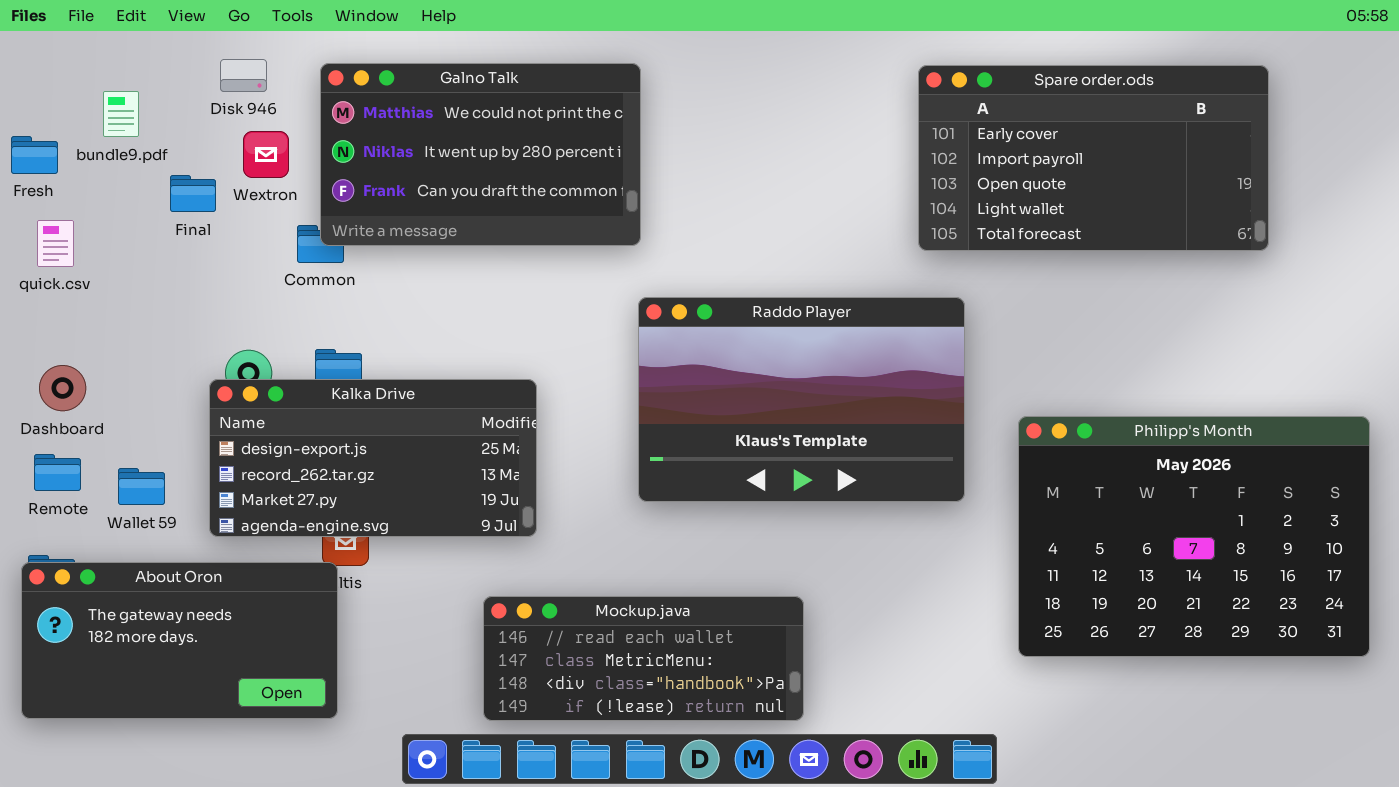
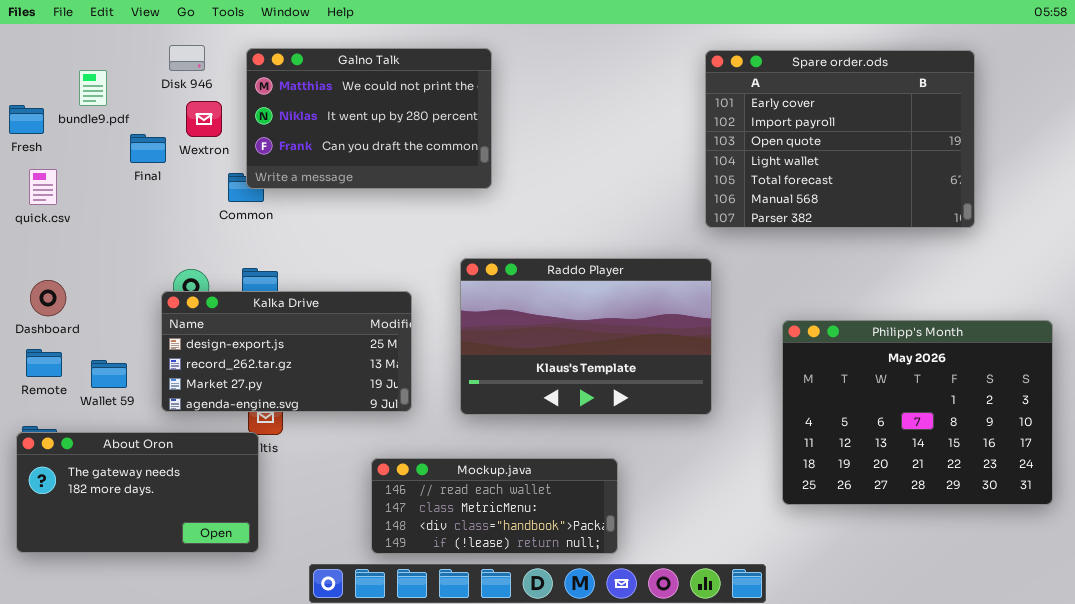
Spare order.ods: [918,65,1269,251] -> [705,50,975,228], resized
Raddo Player: [638,297,965,502] -> [460,258,712,415], moved

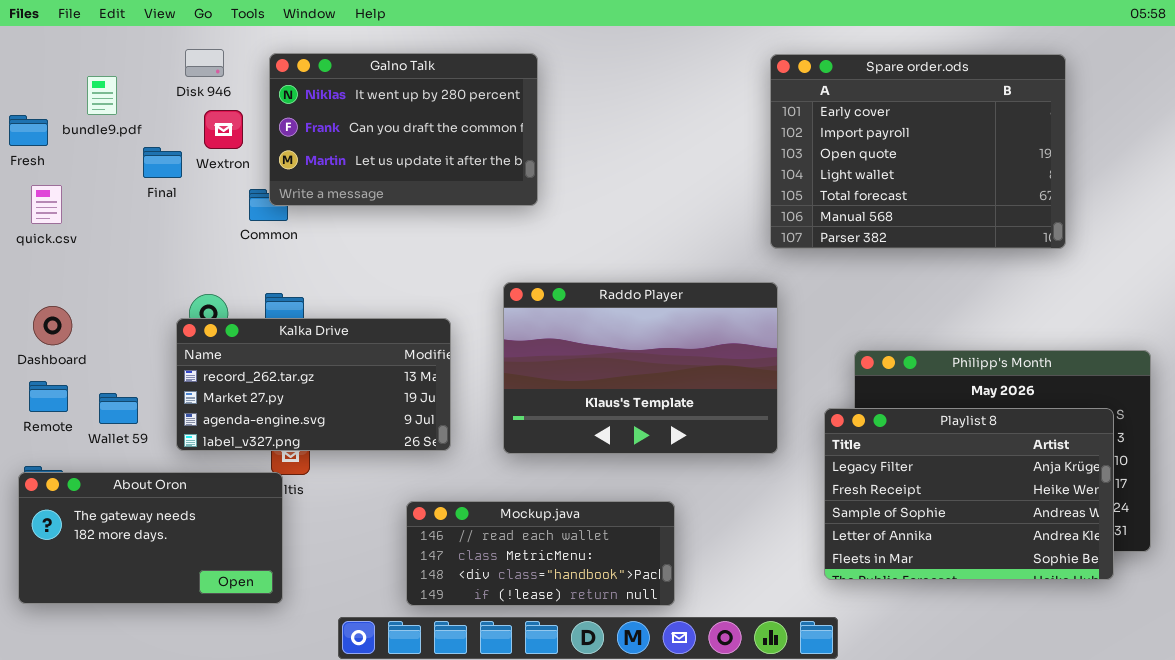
Galno Talk: [246,48,492,189] -> [269,53,538,206], scrolled down 1 row
Kalka Drive: [161,291,412,412] -> [176,318,451,451], scrolled down 1 row
Playlist 8: none -> [824,408,1114,580], opened

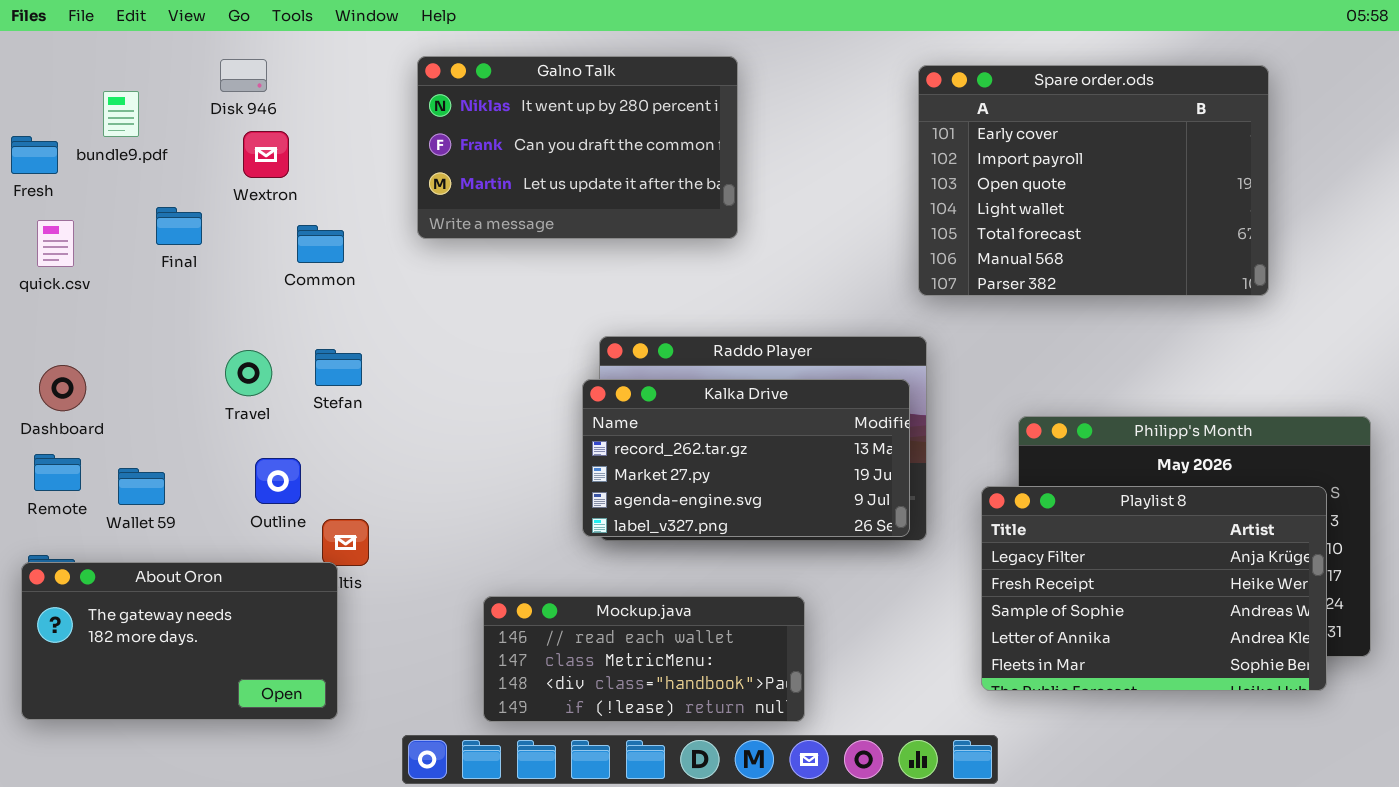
Galno Talk: [269,53,538,206] -> [417,56,738,239], moved
Final: [143,147,182,178] -> [156,207,202,245], moved
Kalka Drive: [176,318,451,451] -> [582,379,910,537], moved

